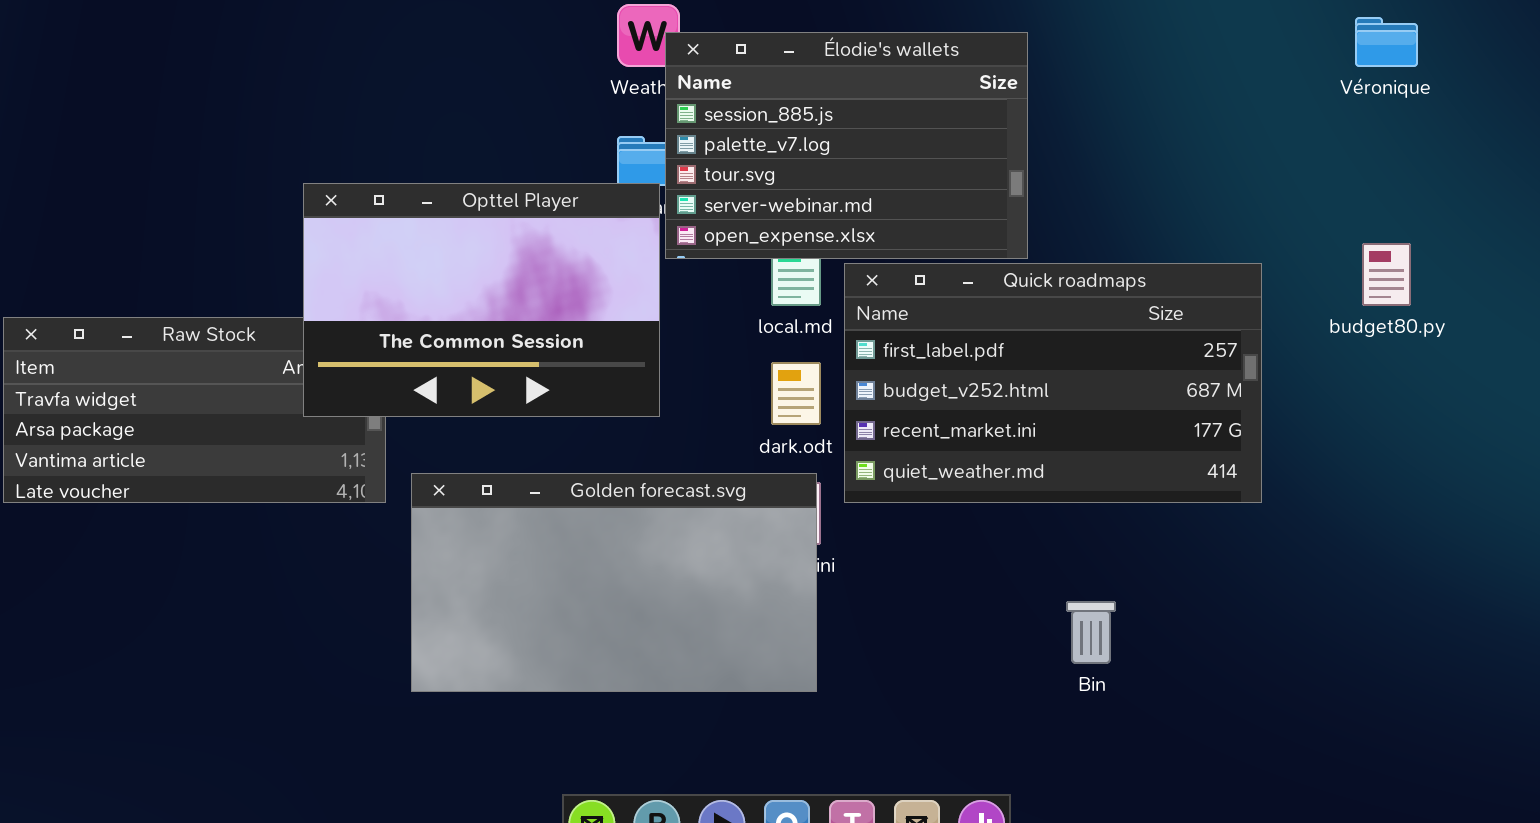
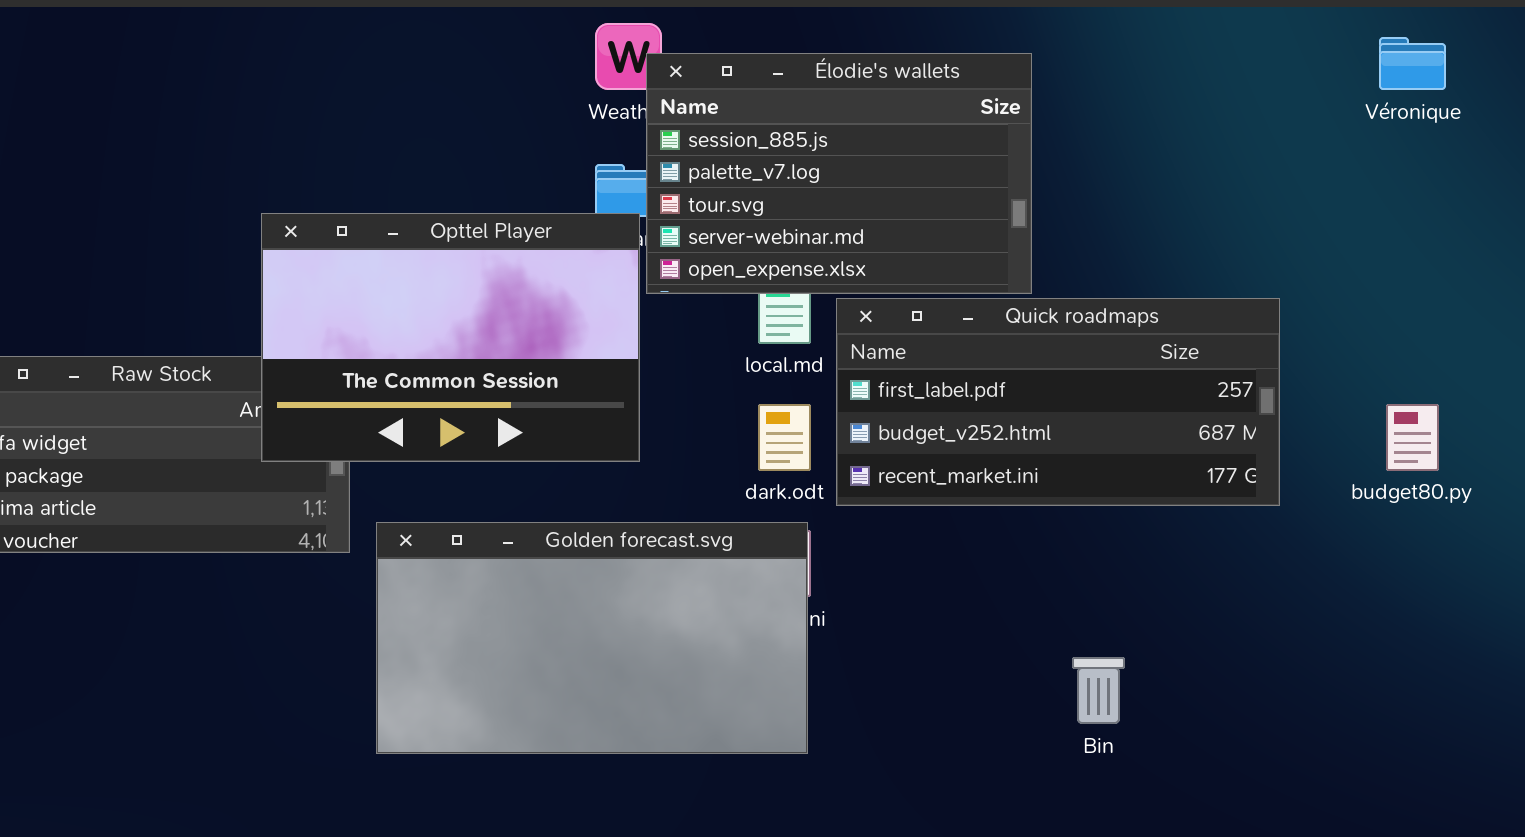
budget80.py: [1362,243,1411,306] -> [1386,404,1439,471], moved
Quick roadmaps: [844,263,1262,503] -> [836,298,1280,506], resized

